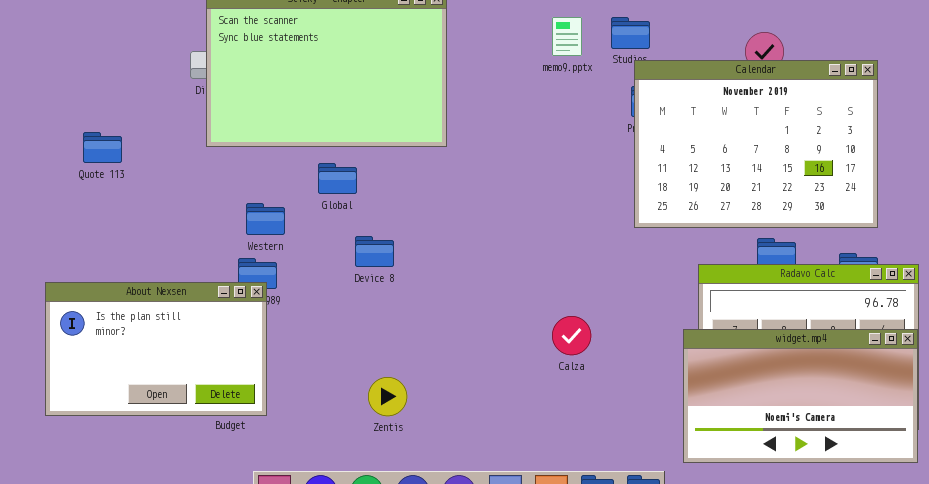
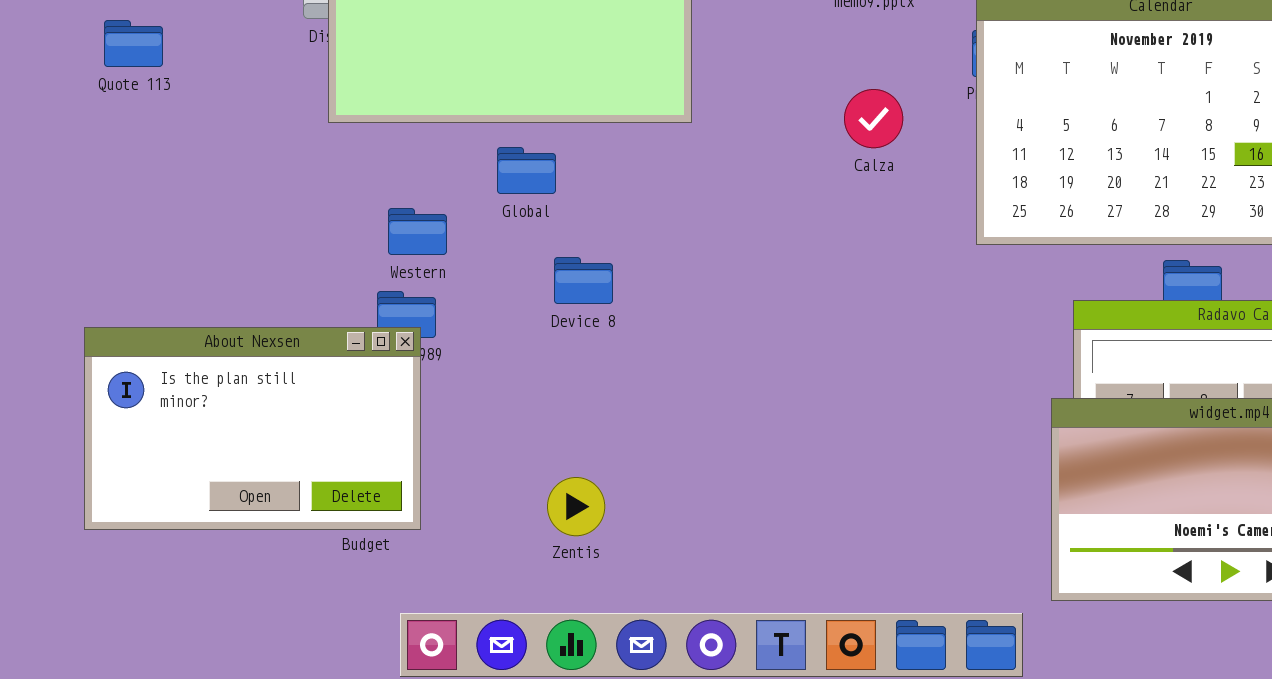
Quote 113: [83,132,122,163] -> [104,20,163,67], moved
Calza: [552,316,591,355] -> [844,89,903,148], moved
Zentis: [368,377,407,416] -> [547,477,605,536], moved

